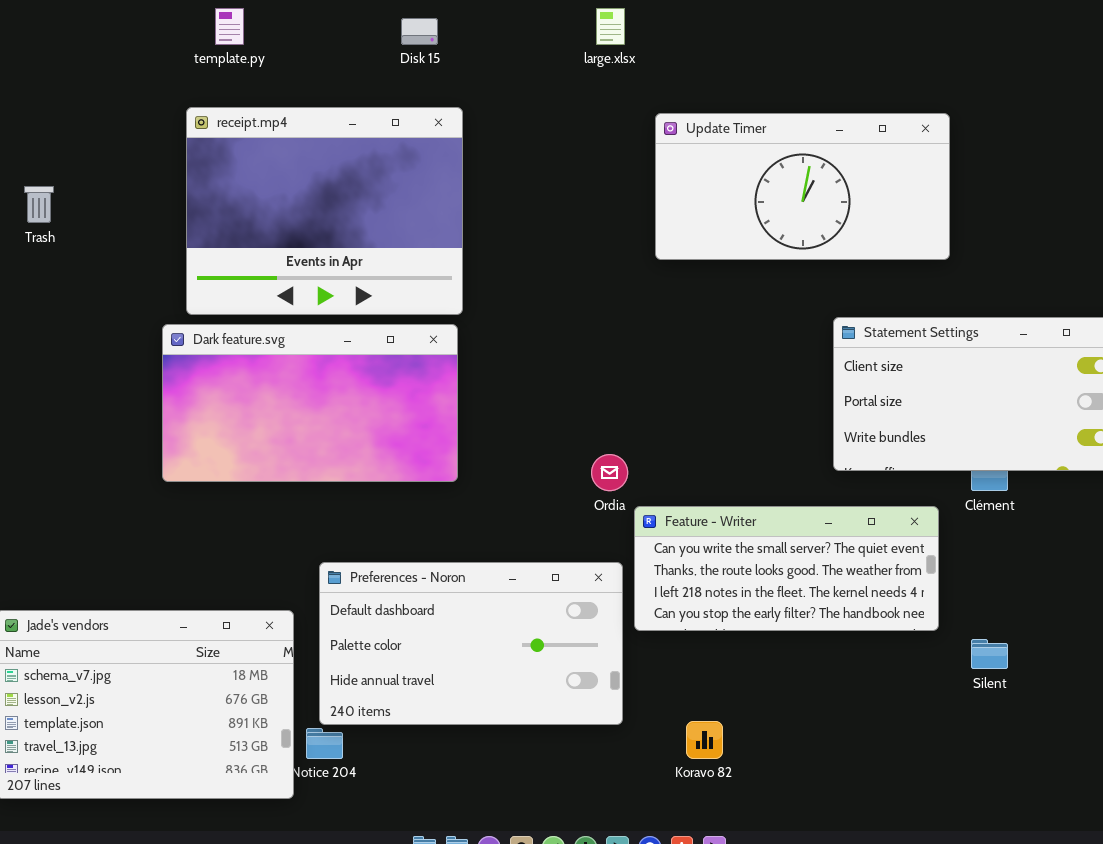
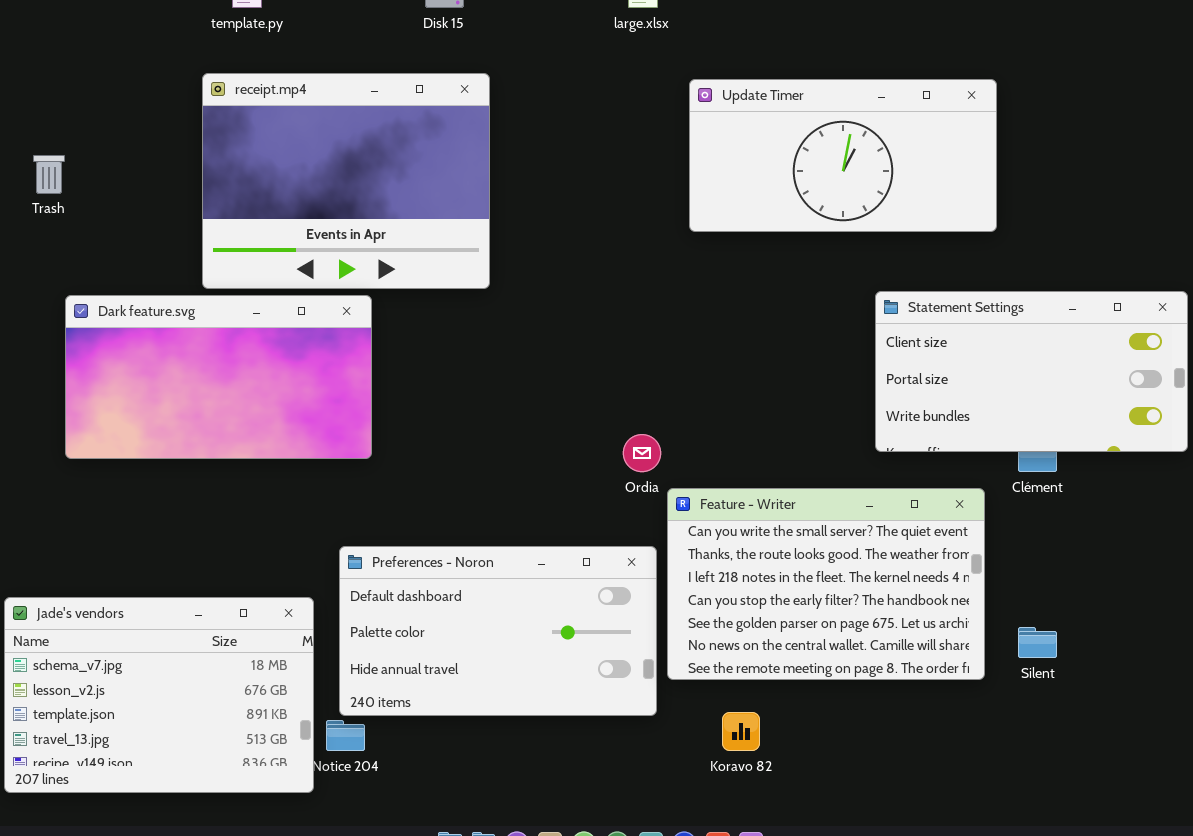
Dark feature.svg: [162,324,458,482] -> [65,295,372,459], moved
Feature - Writer: [634,506,939,631] -> [667,488,985,680], resized

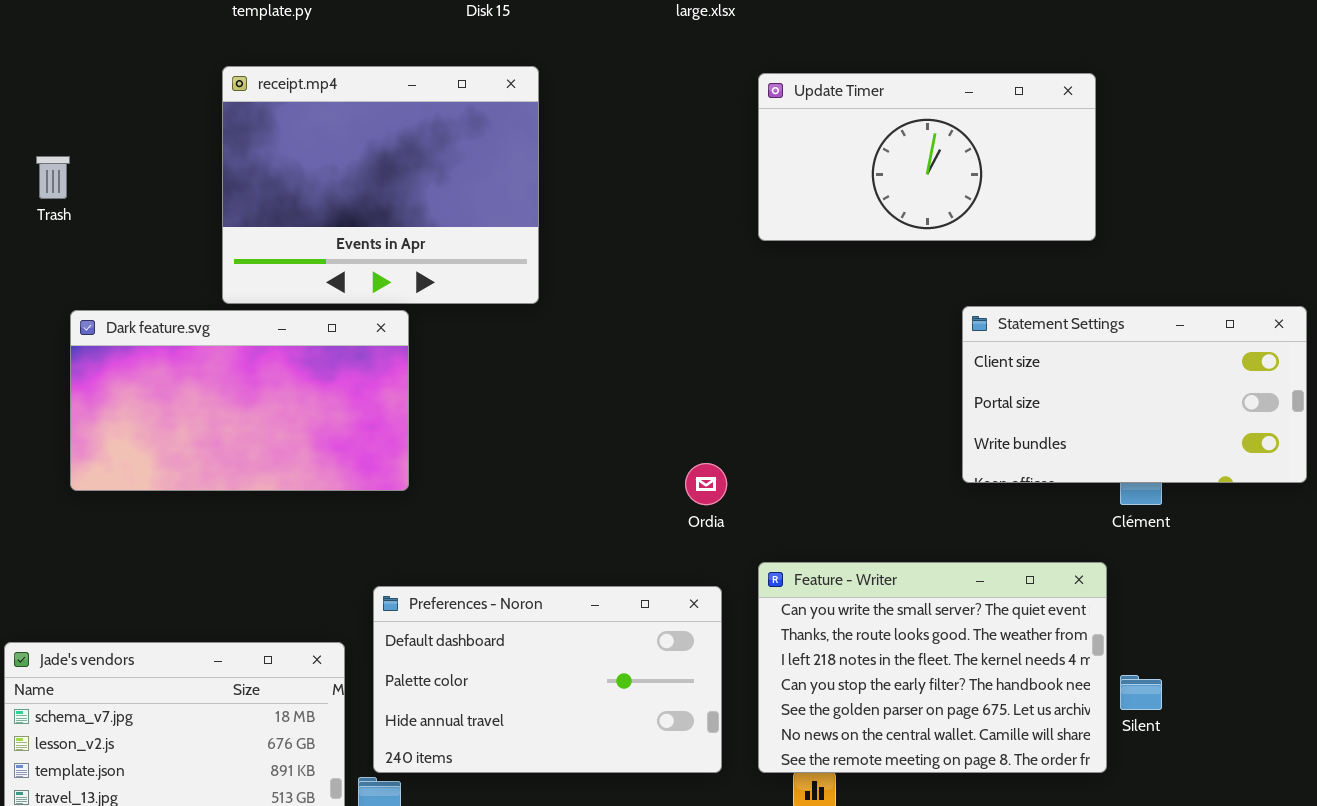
Feature - Writer: [667,488,985,680] -> [758,562,1107,773], moved

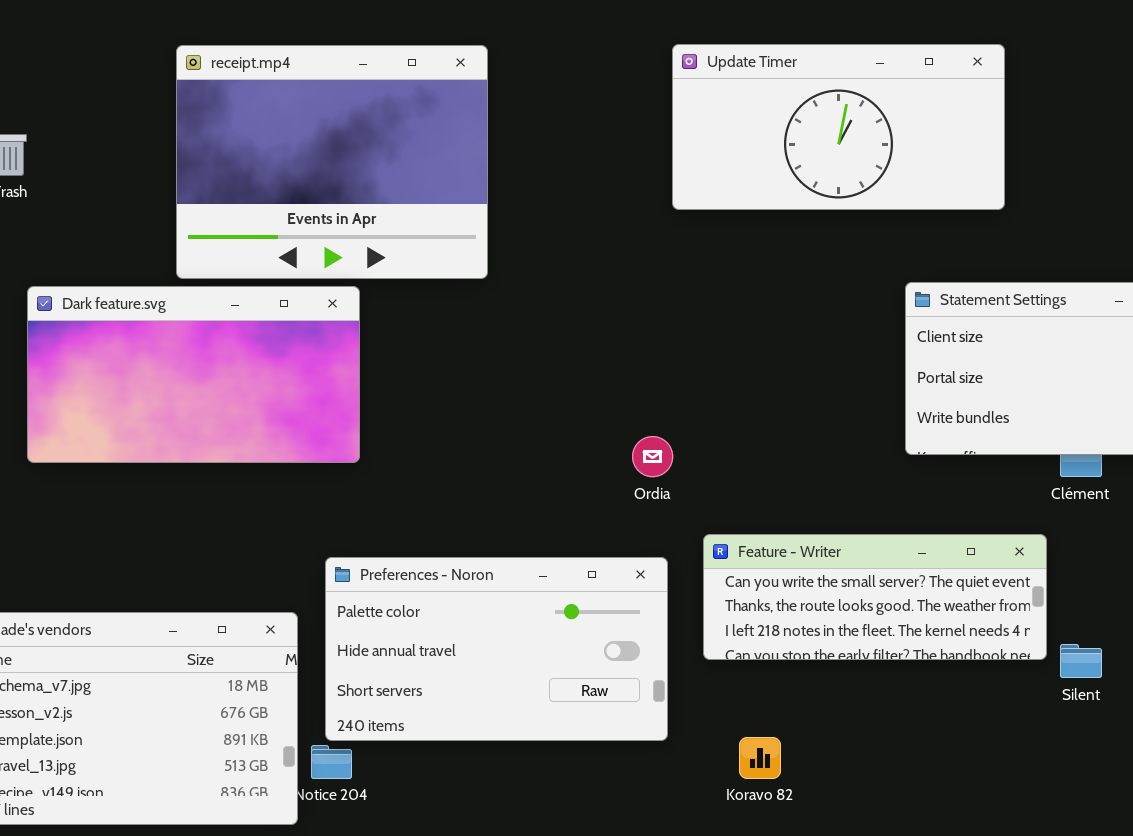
Update Timer: [758,73,1096,241] -> [672,44,1005,210], moved
Feature - Writer: [758,562,1107,773] -> [703,534,1047,660], resized
Preferences - Noron: [373,586,722,773] -> [325,557,668,741], scrolled down 1 row

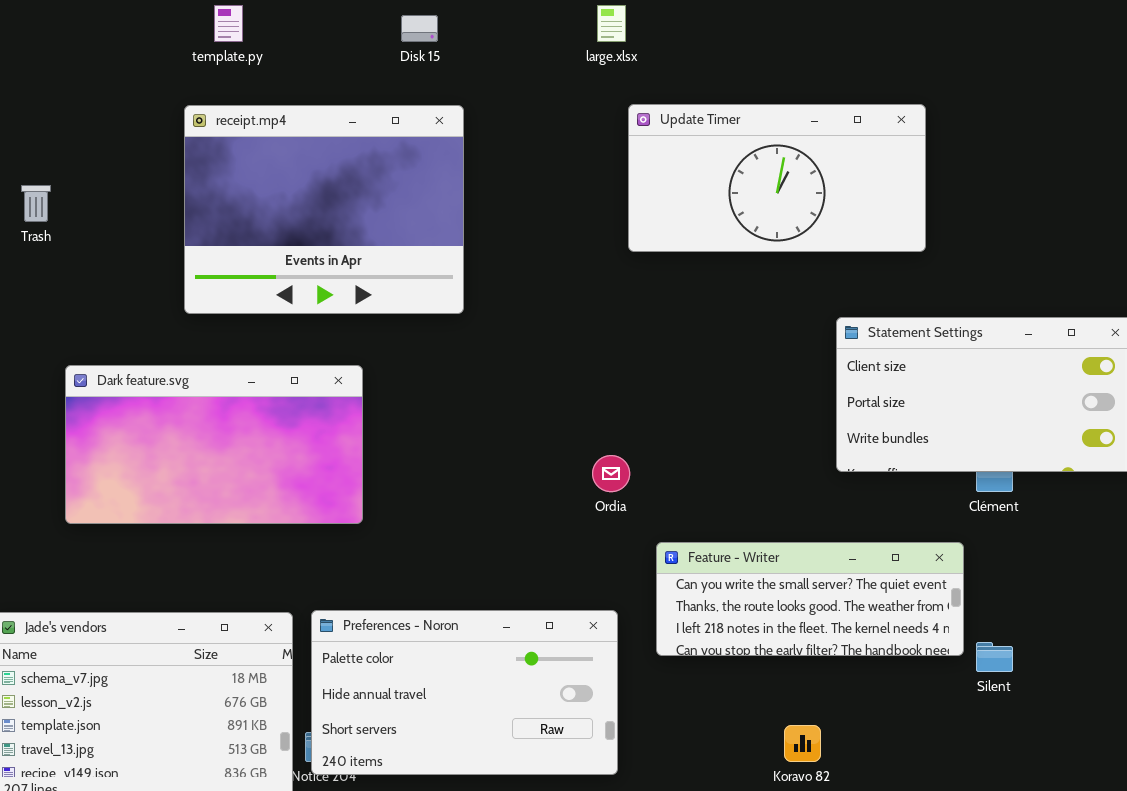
Dark feature.svg: [27,286,360,463] -> [65,365,363,524], moved
Preferences - Noron: [325,557,668,741] -> [311,610,618,775], moved
Koravo 82: [739,737,781,779] -> [784,725,821,762], moved

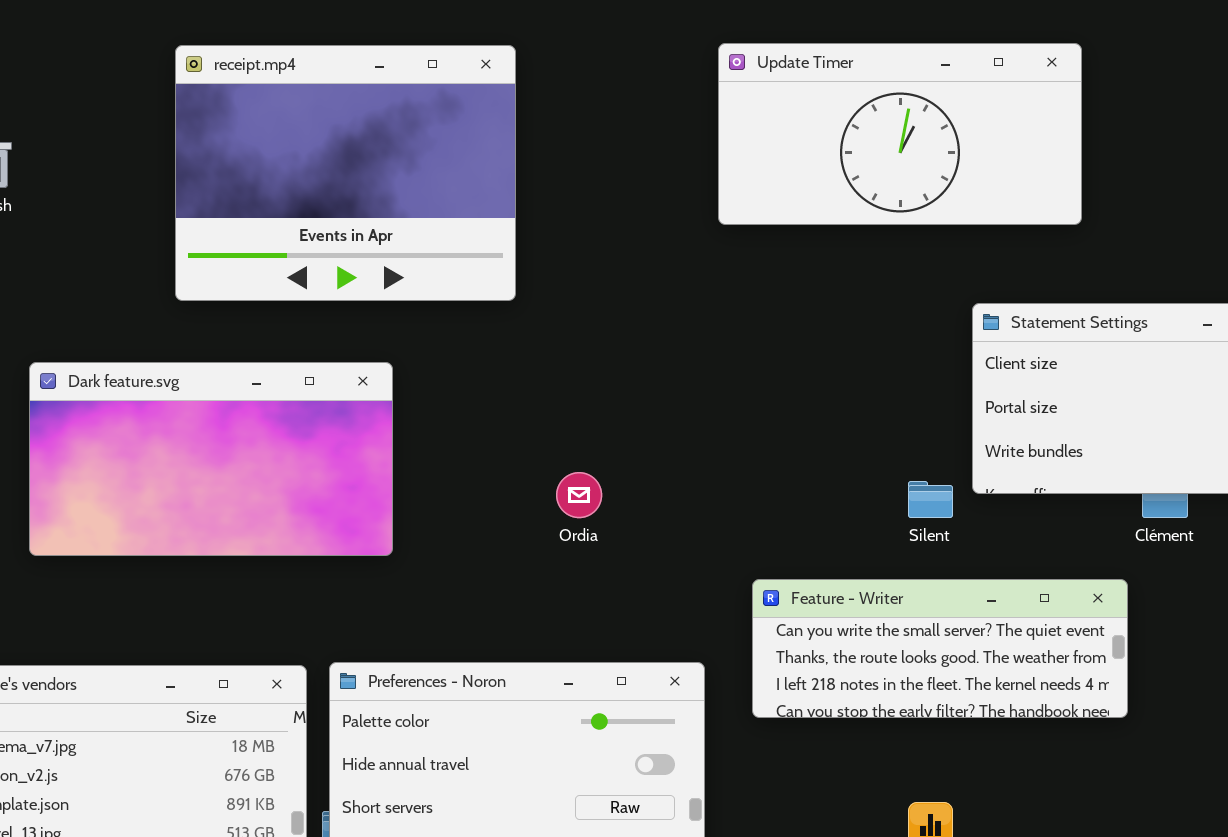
Ordia: [592,455,630,492] -> [556,472,602,518], moved
Silent: [976,642,1013,672] -> [908,481,953,518], moved

